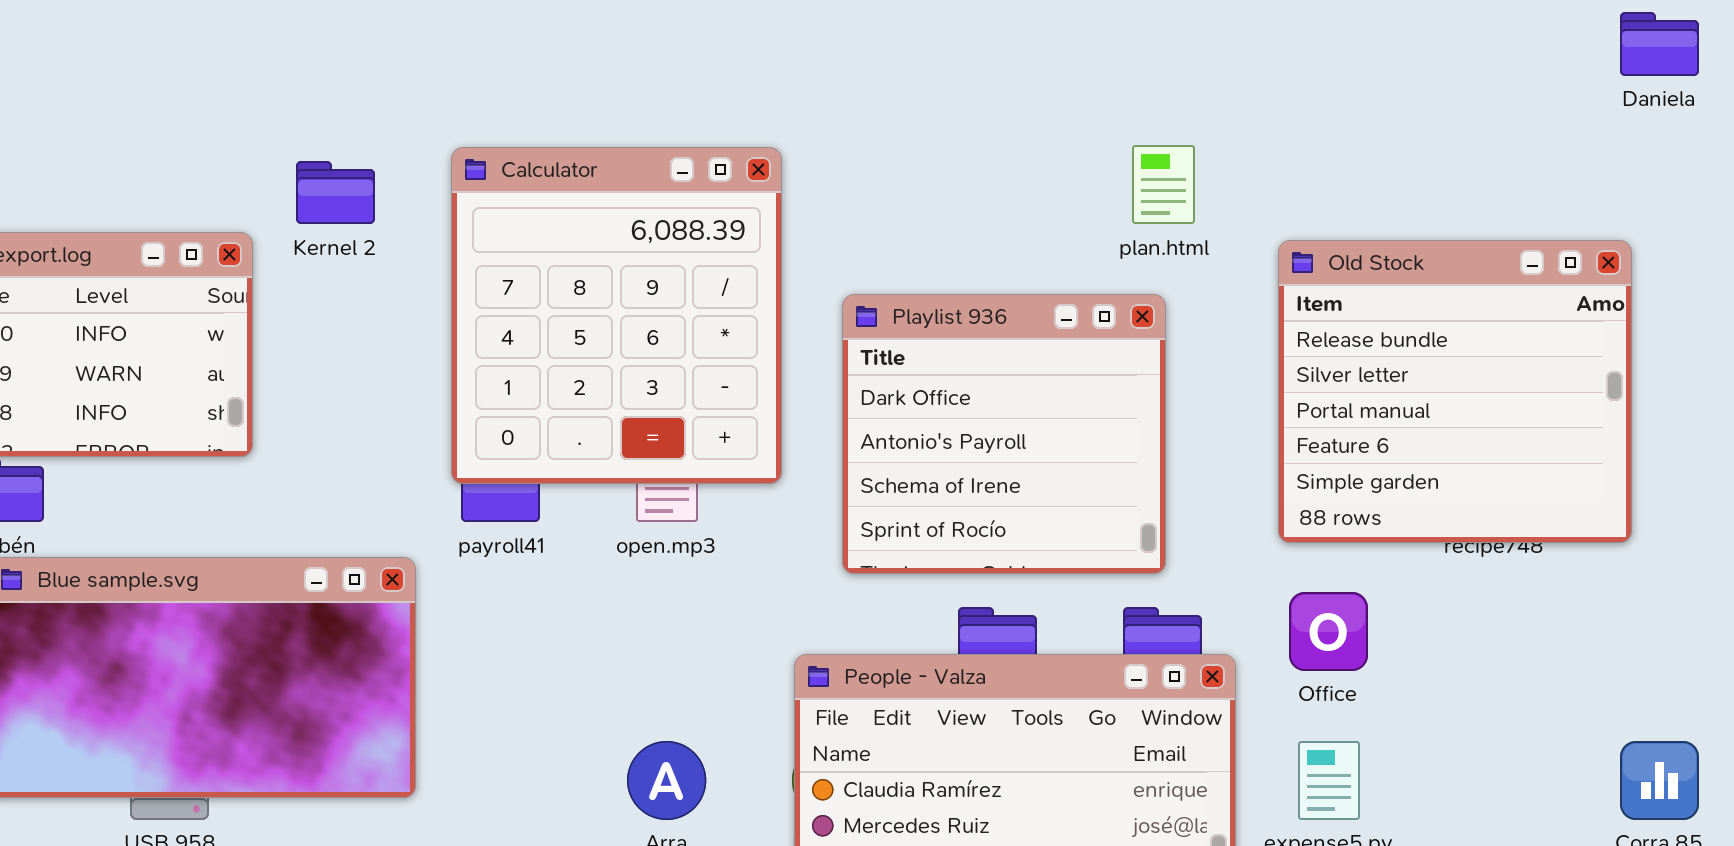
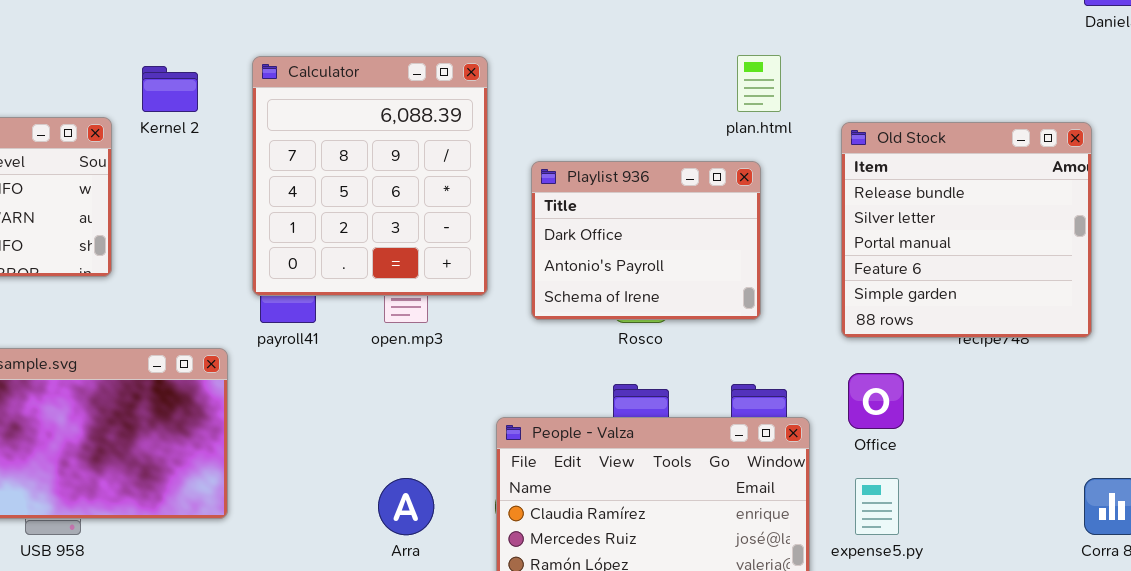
Playlist 936: [842,294,1166,574] -> [531,161,761,320], resized

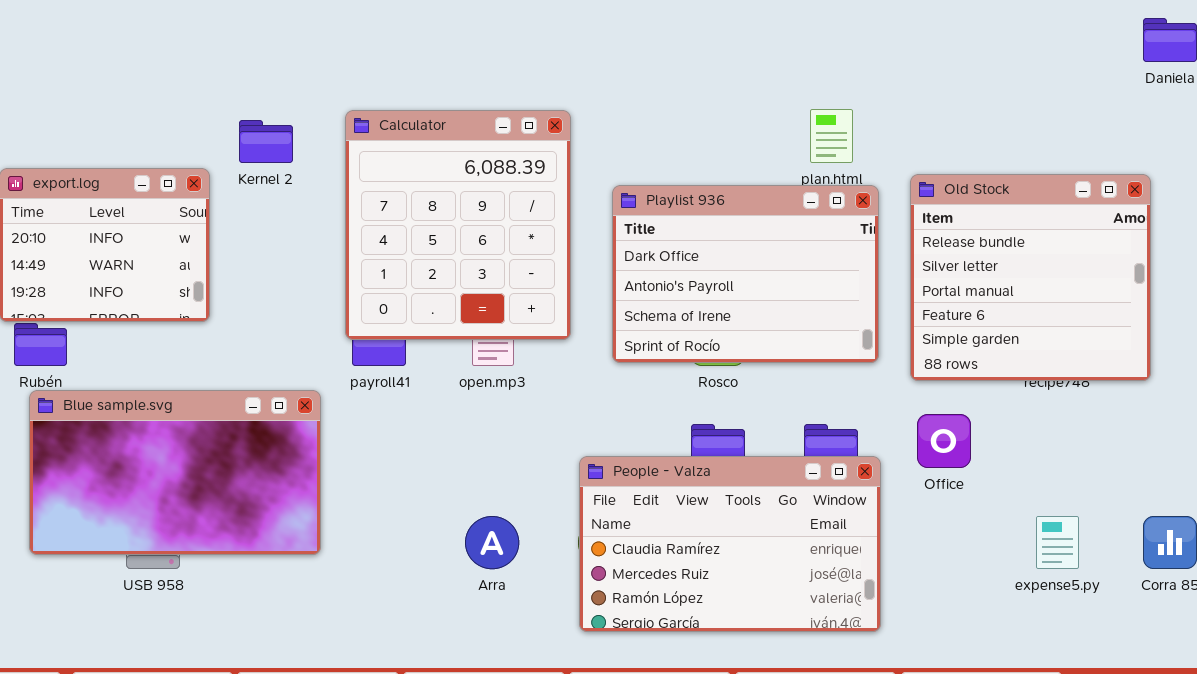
Playlist 936: [531,161,761,320] -> [612,185,879,363], resized
expense5.py: [855,478,899,535] -> [1036,516,1079,569], moved

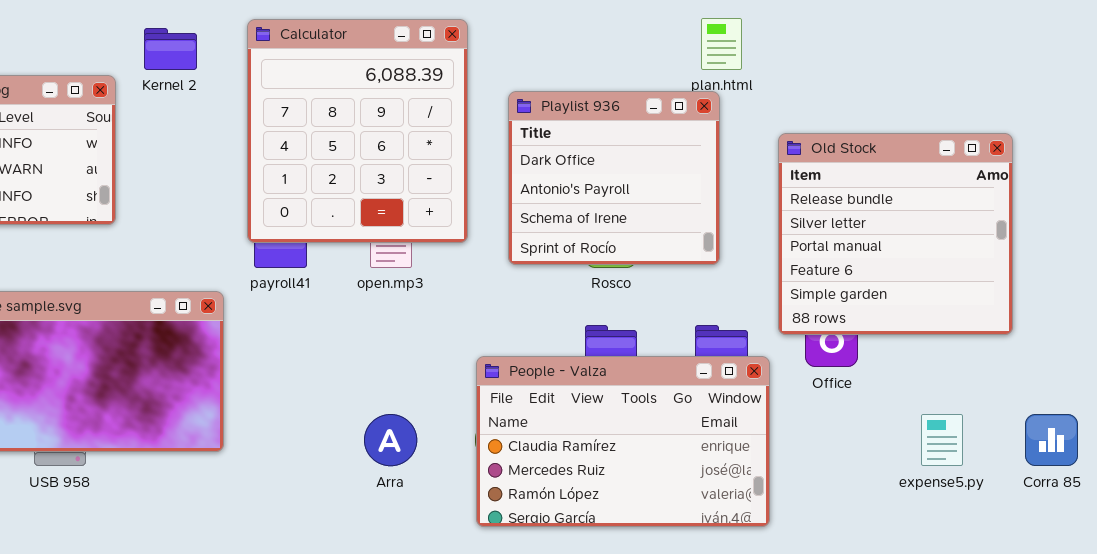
Old Stock: [910,174,1151,381] -> [778,133,1013,335], moved
Playlist 936: [612,185,879,363] -> [508,91,720,265], resized

